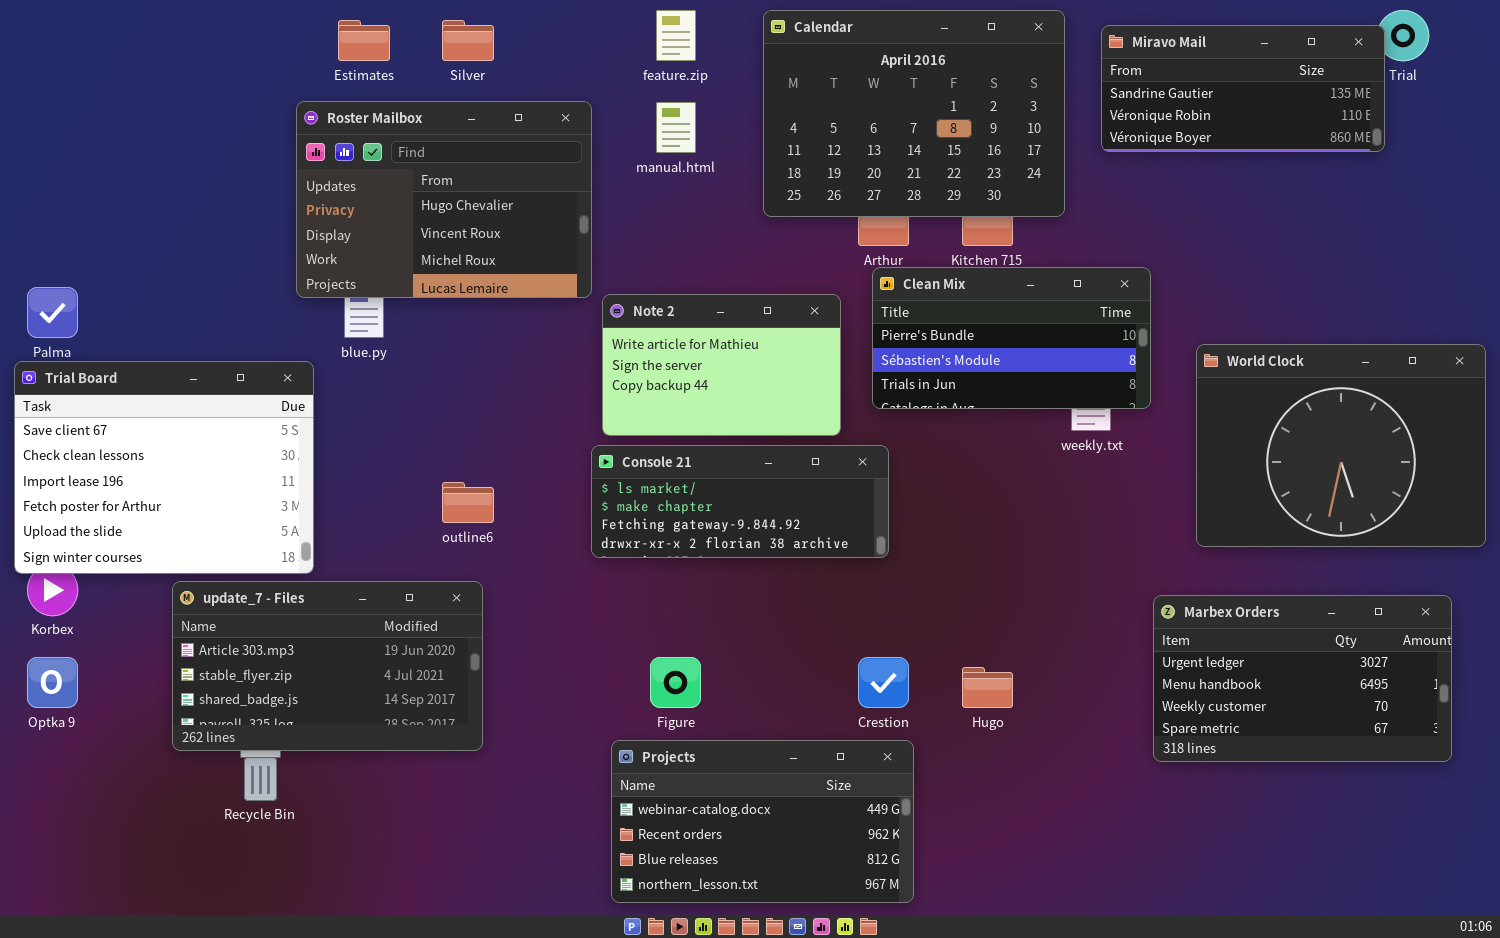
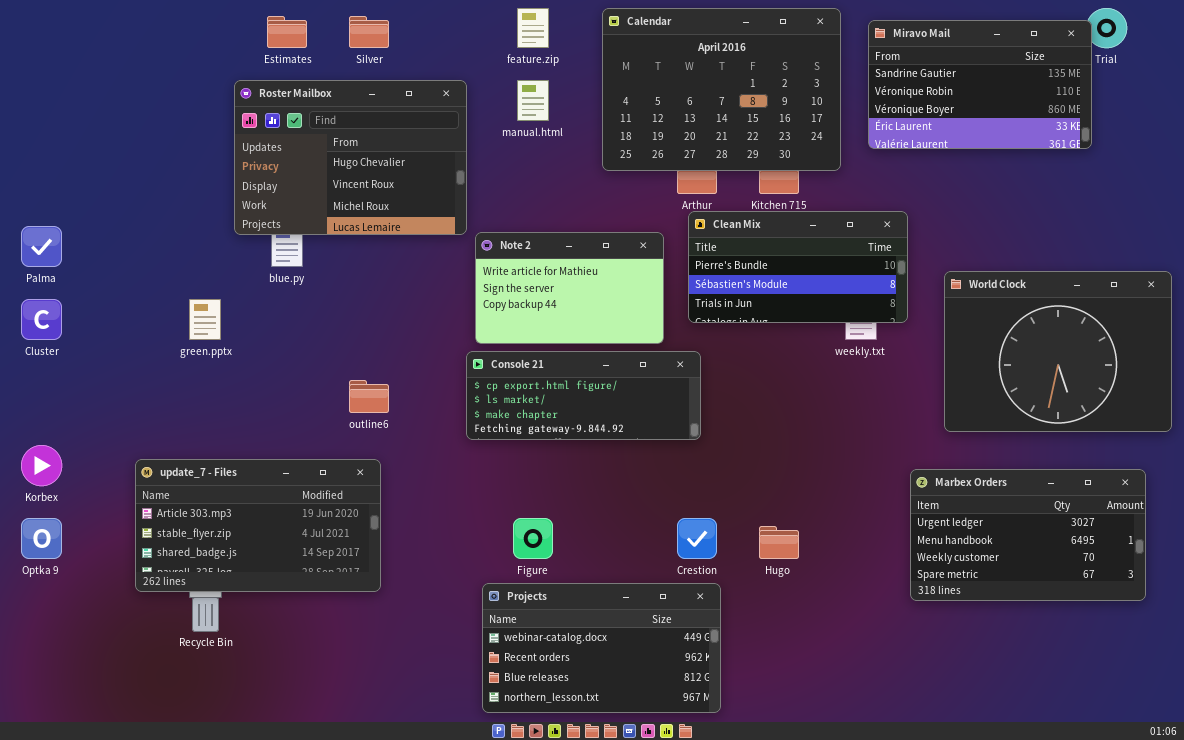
Miravo Mail: [1101,25,1385,152] -> [868,20,1092,149], resized
Trial Board: [14,361,314,574] -> none, closed
Console 21: [591,445,889,558] -> [466,351,701,440], scrolled up 1 row

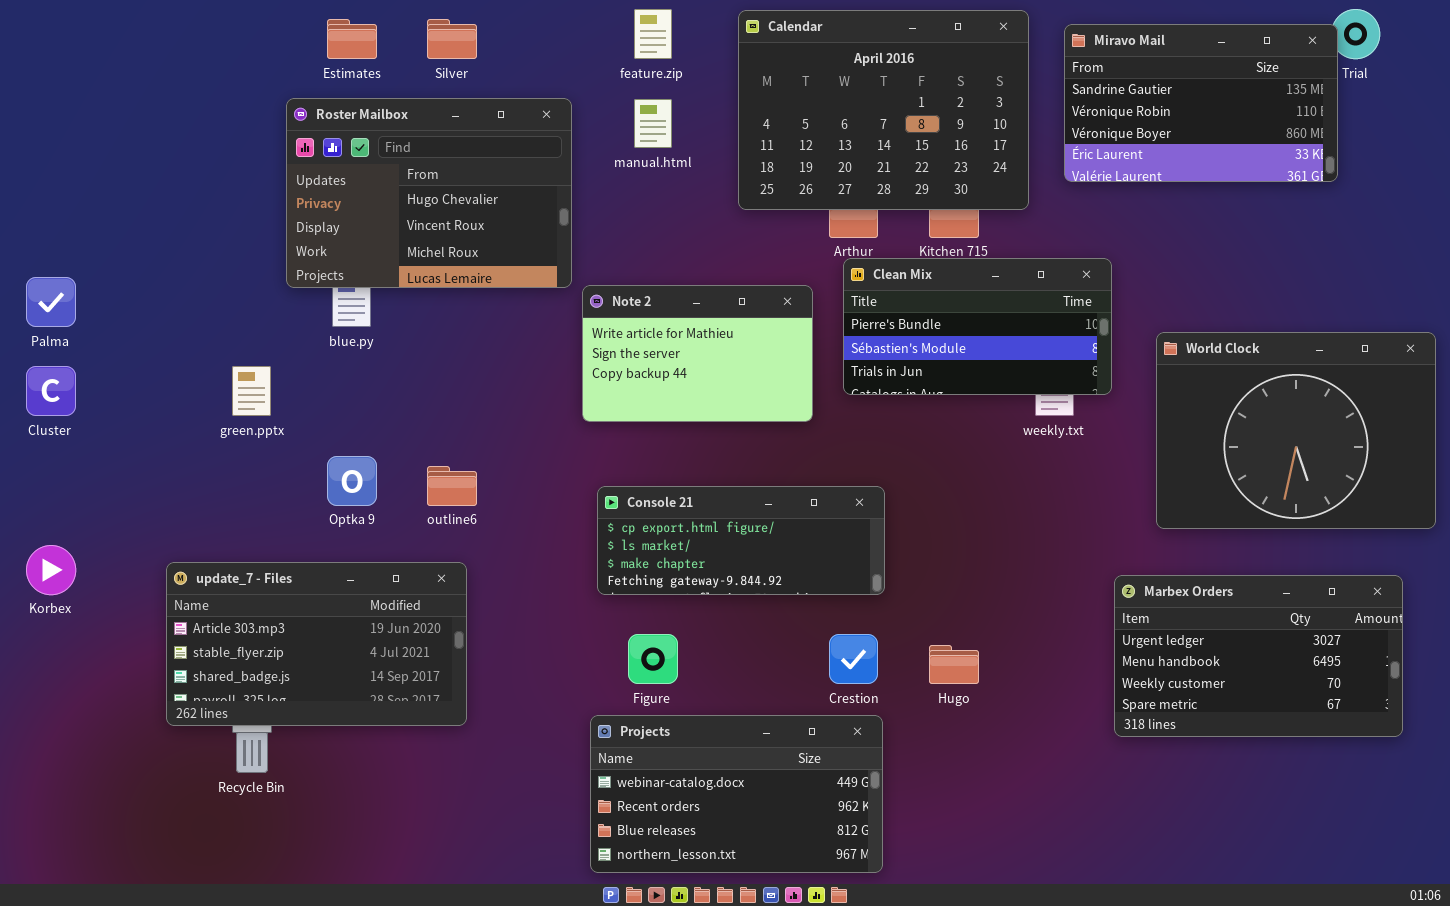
Console 21: [466,351,701,440] -> [597,486,885,595], moved
Optka 9: [21,518,62,559] -> [327,456,377,506], moved

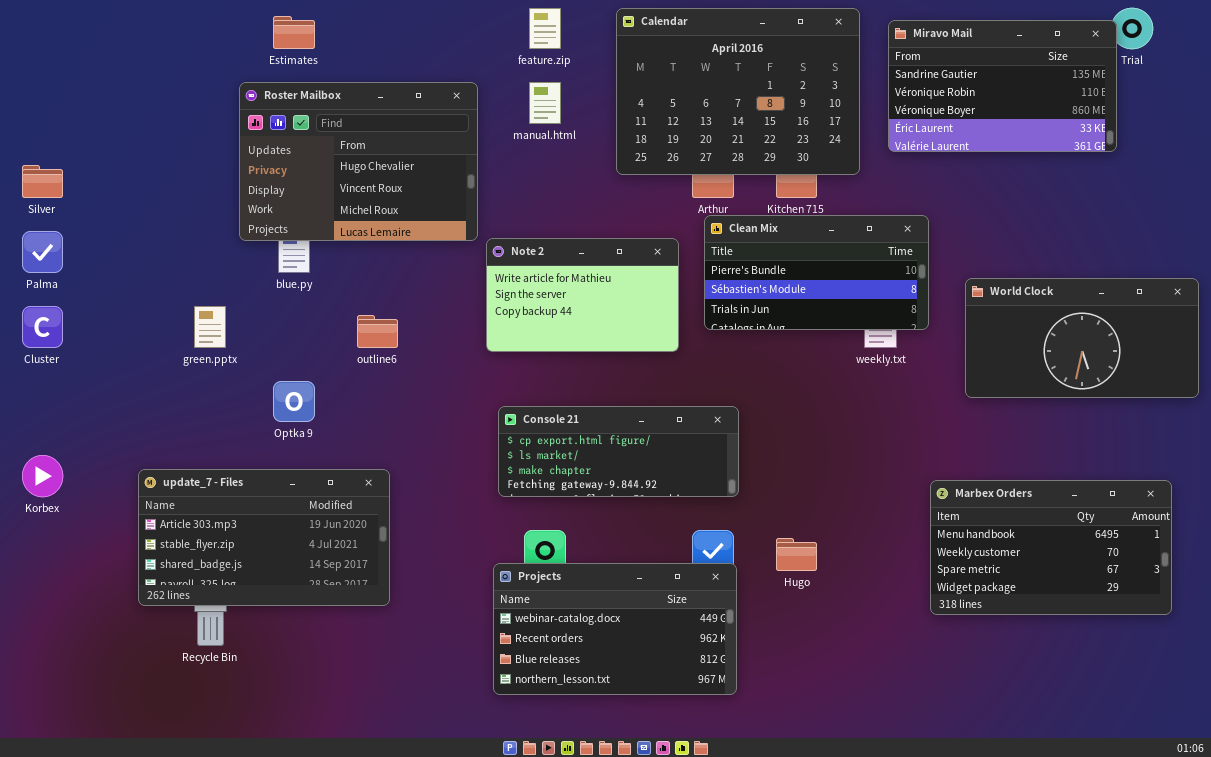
Silver: [427,19,477,59] -> [22,165,63,198], moved
World Clock: [1156,332,1436,529] -> [965,278,1199,398], resized
outline6: [427,466,477,506] -> [357,315,398,348], moved
Marbex Orders: [1114,575,1403,737] -> [930,480,1172,615], scrolled down 1 row
Projects: [590,715,883,873] -> [493,563,737,695], moved

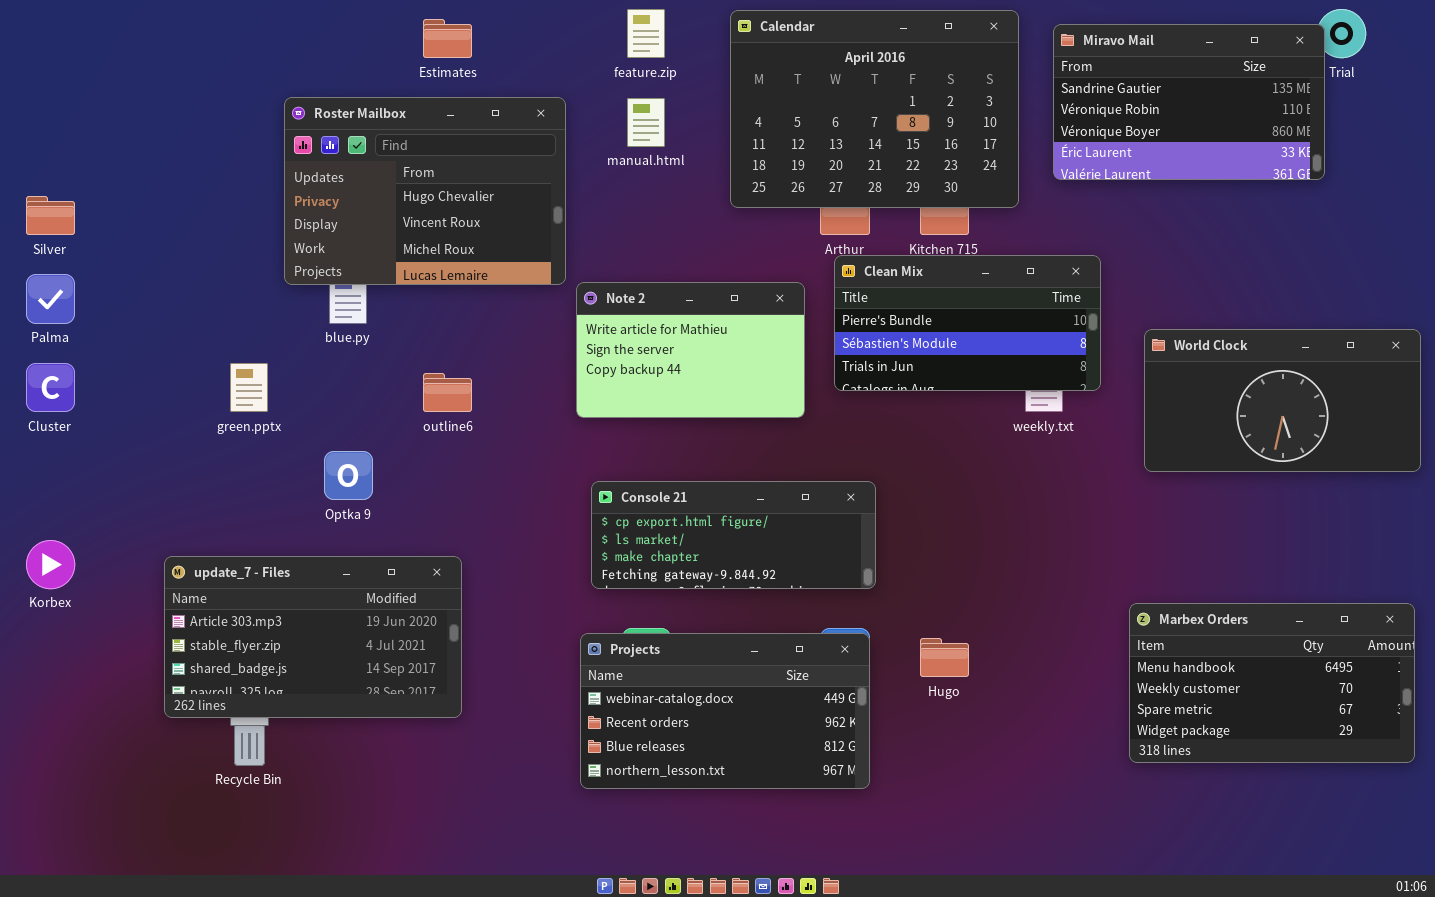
Estimates: [273,16,315,49] -> [423,19,472,58], moved
Marbex Orders: [930,480,1172,615] -> [1129,603,1415,763], moved
Projects: [493,563,737,695] -> [580,633,870,789], moved

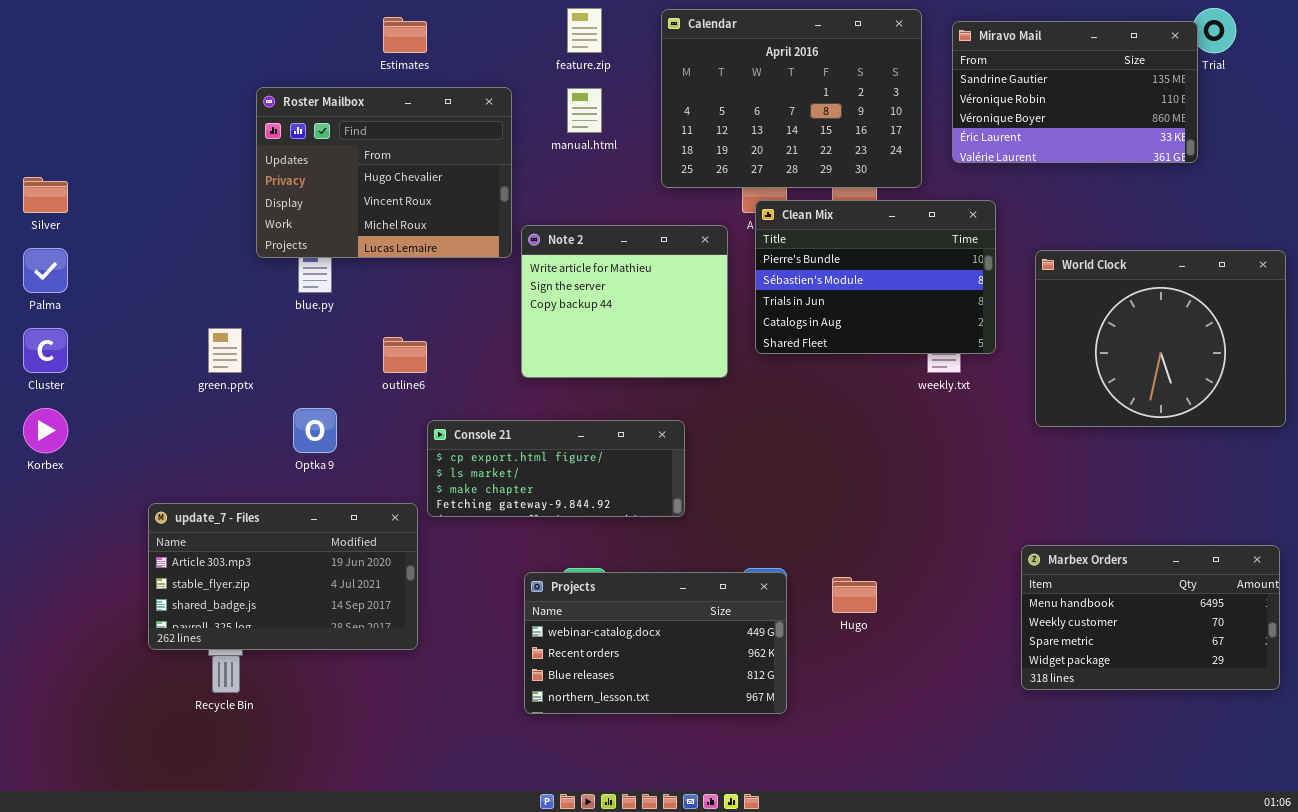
Clean Mix: [834,255,1101,391] -> [755,200,996,354], resized
Note 2: [576,282,805,418] -> [521,225,728,378], resized
World Clock: [1144,329,1421,472] -> [1035,250,1286,427], resized
Console 21: [591,481,876,589] -> [427,420,685,517], moved
Korbex: [26,540,75,589] -> [23,408,68,453], moved

